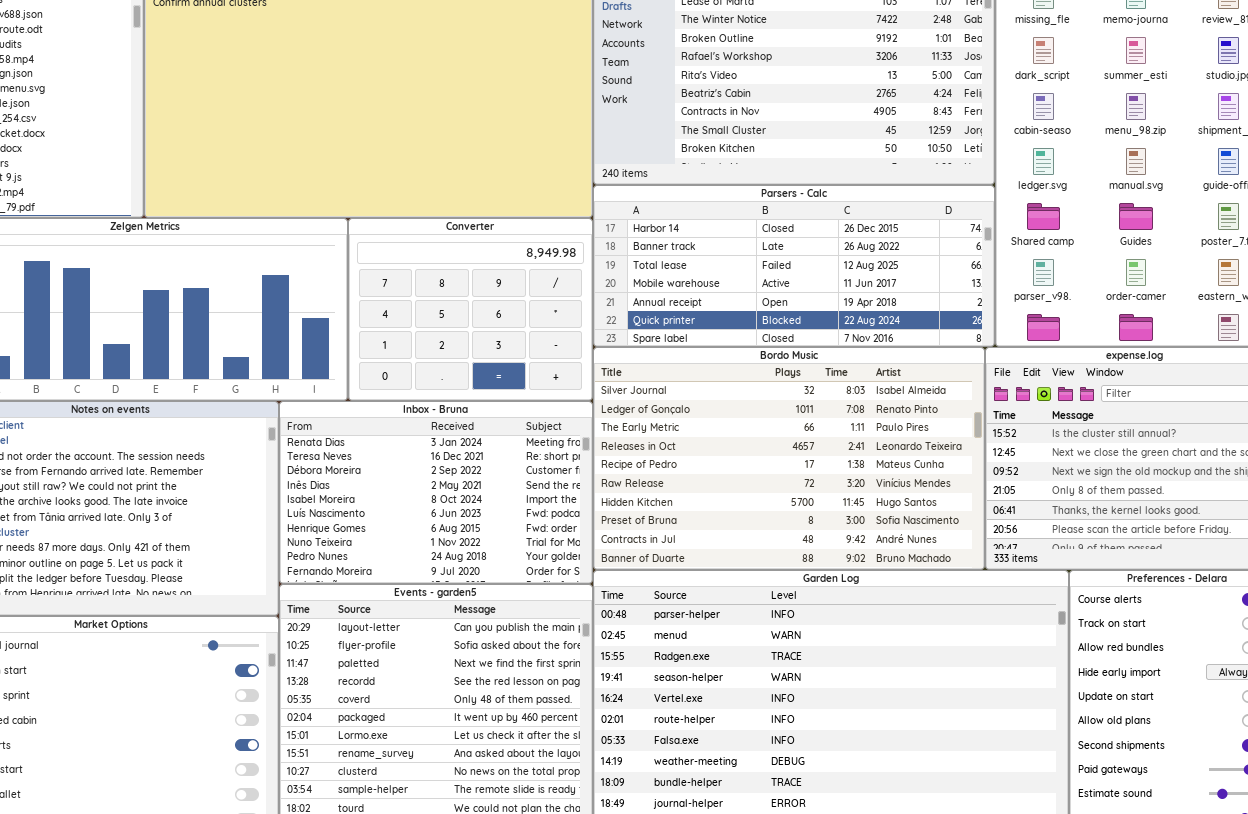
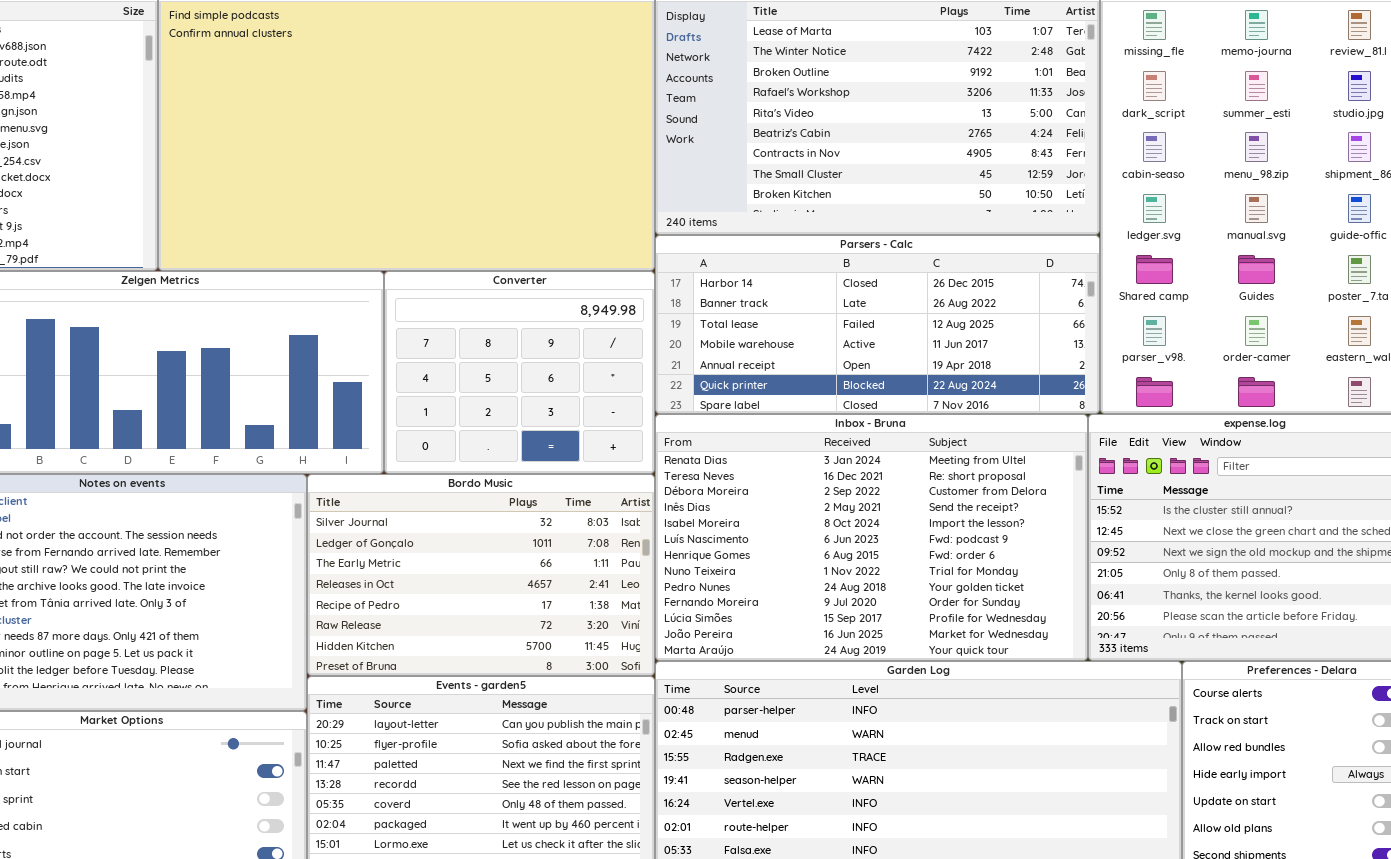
Bordo Music: [593,347,985,570] -> [307,474,655,676], moved, resized
Inbox - Bruna: [279,401,593,584] -> [655,414,1088,661], moved, resized

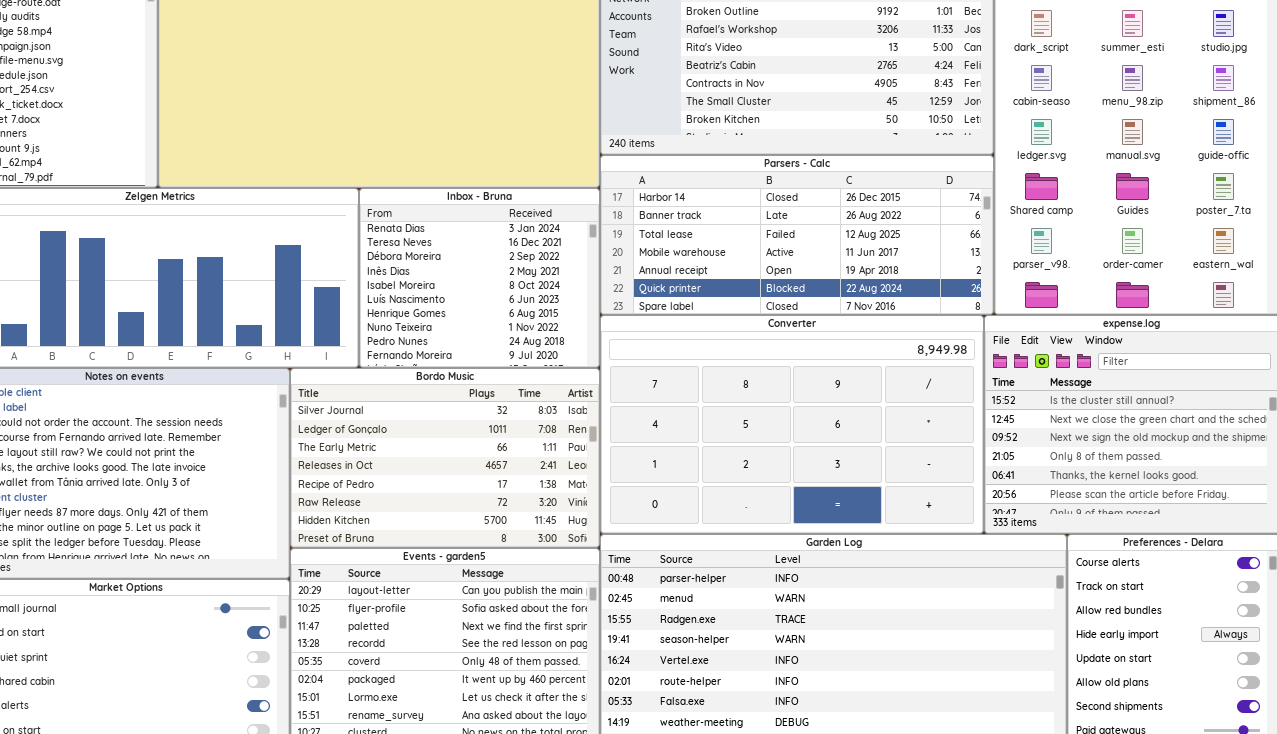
Converter: [384,271,655,474] -> [600,315,984,534], moved, resized
Inbox - Bruna: [655,414,1088,661] -> [359,188,600,368], moved, resized

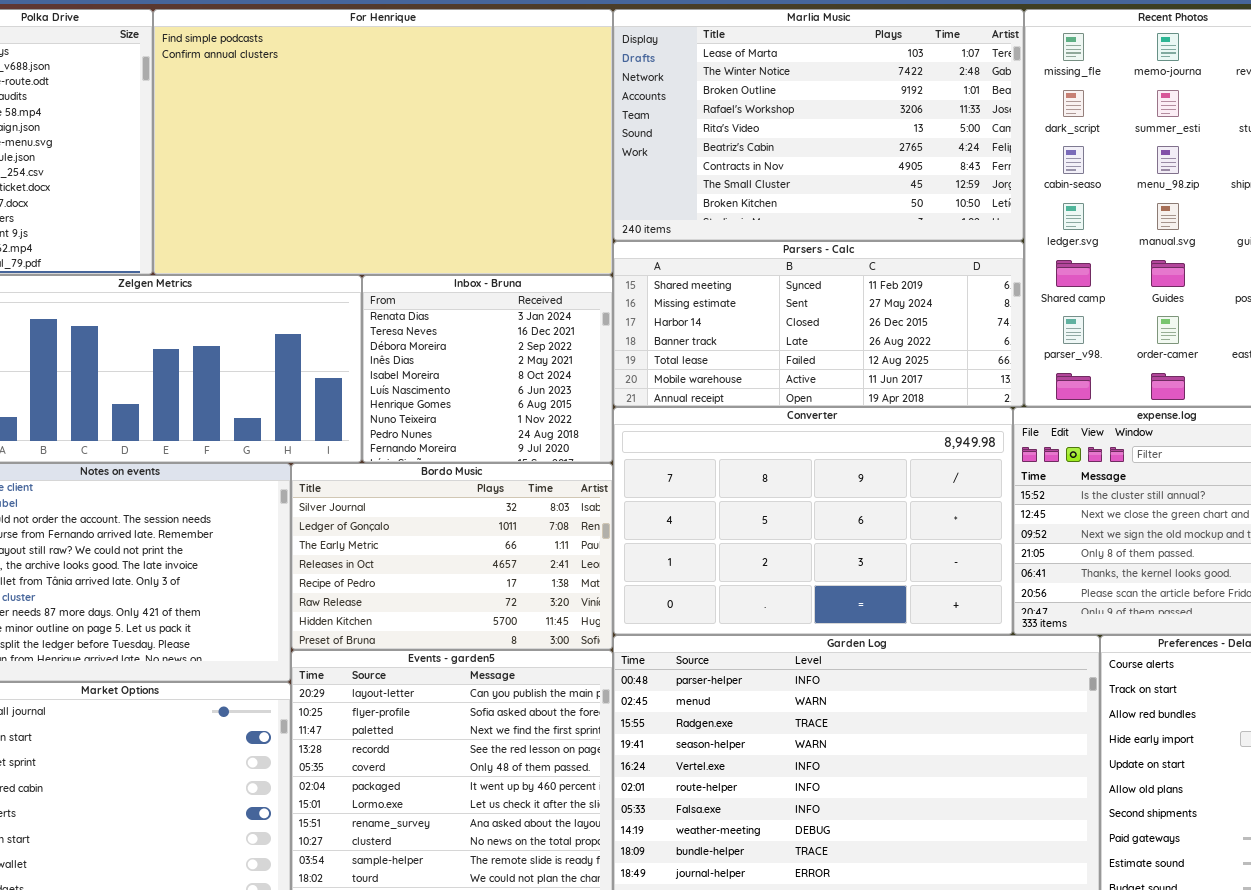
Parsers - Calc: [600,155,994,315] -> [613,241,1024,407], scrolled up 2 rows

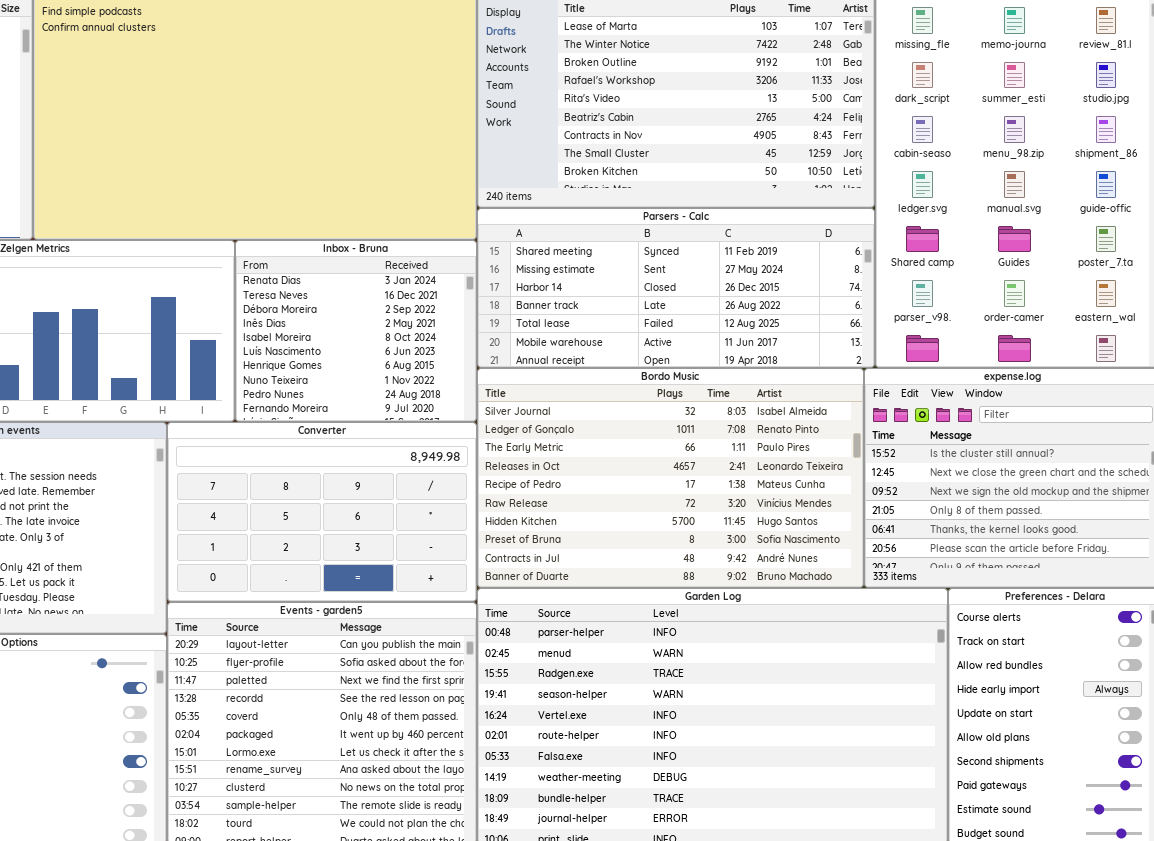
Converter: [613,407,1013,635] -> [167,422,477,602], moved, resized
Bordo Music: [291,463,613,650] -> [477,368,864,588], moved, resized

